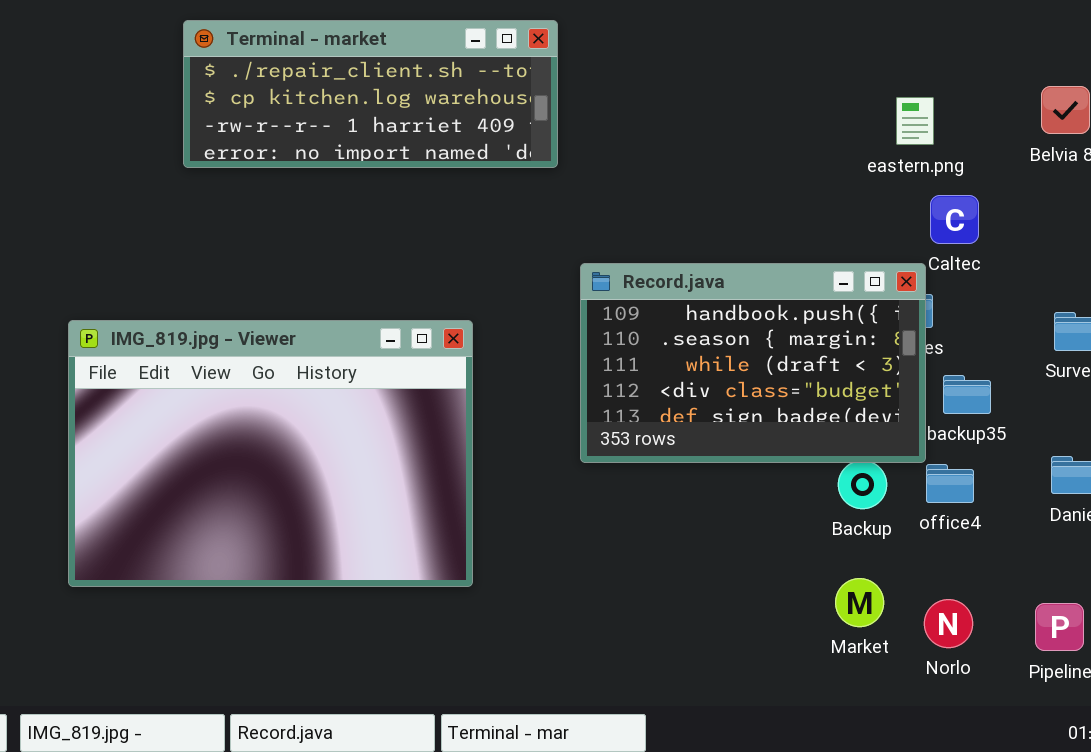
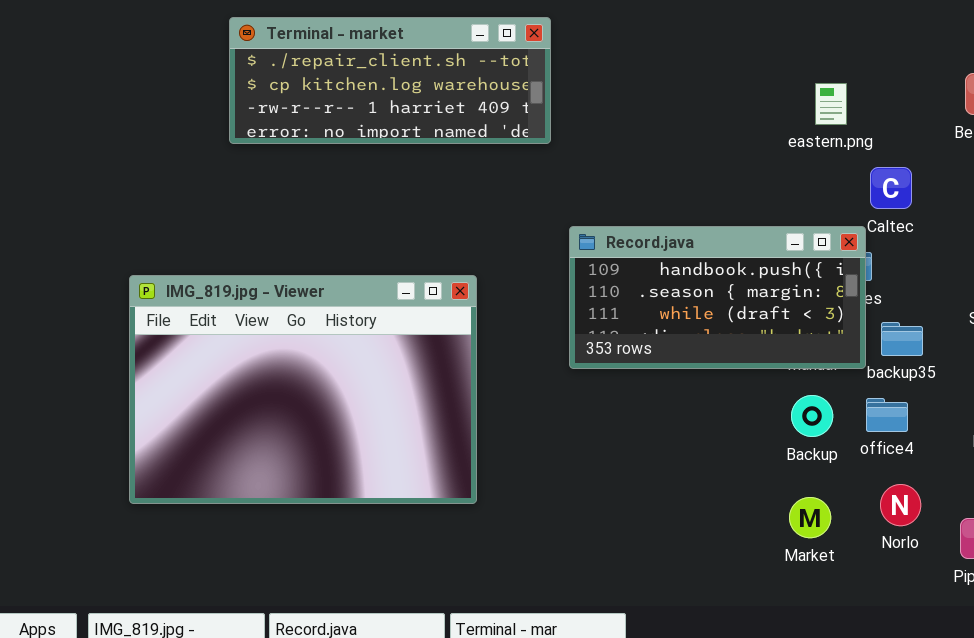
eastern.png: [896,97,934,145] -> [815,83,847,125], moved
Record.java: [580,263,926,463] -> [569,226,866,369], resized
Norlo: [924,599,973,648] -> [880,484,921,526], moved

